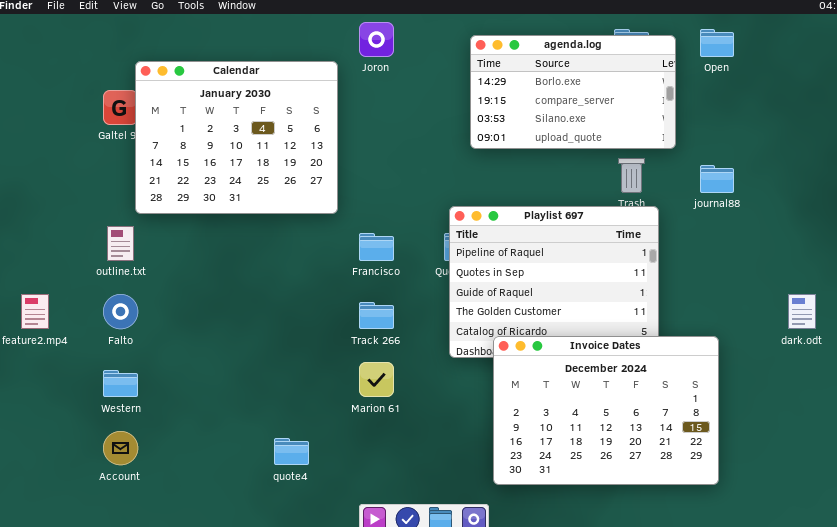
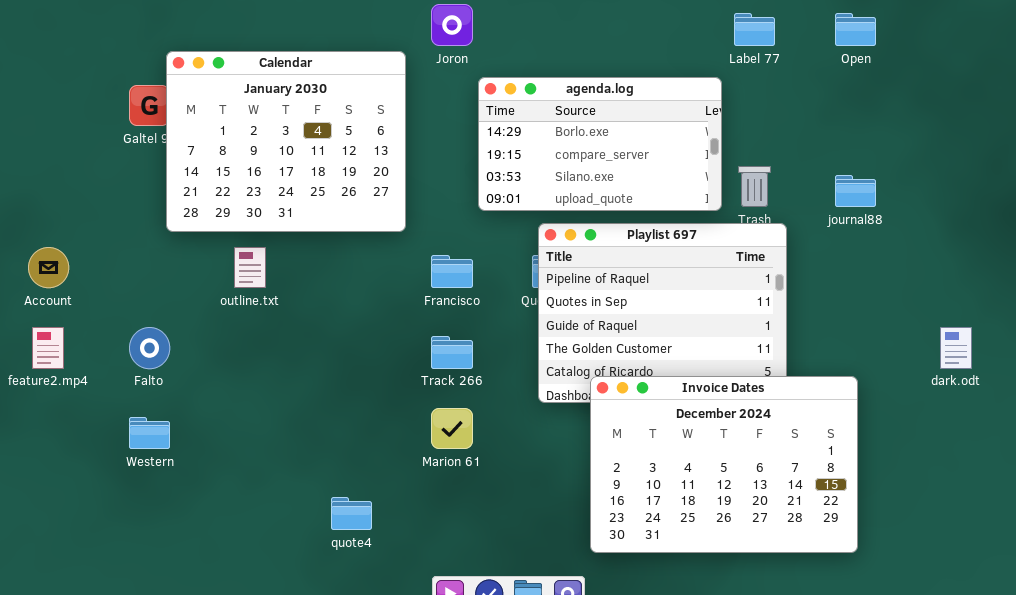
agenda.log: [470,35,676,149] -> [478,77,722,211], moved
outline.txt: [107,226,134,261] -> [234,247,266,288], moved
Account: [103,431,138,465] -> [28,247,69,288], moved

